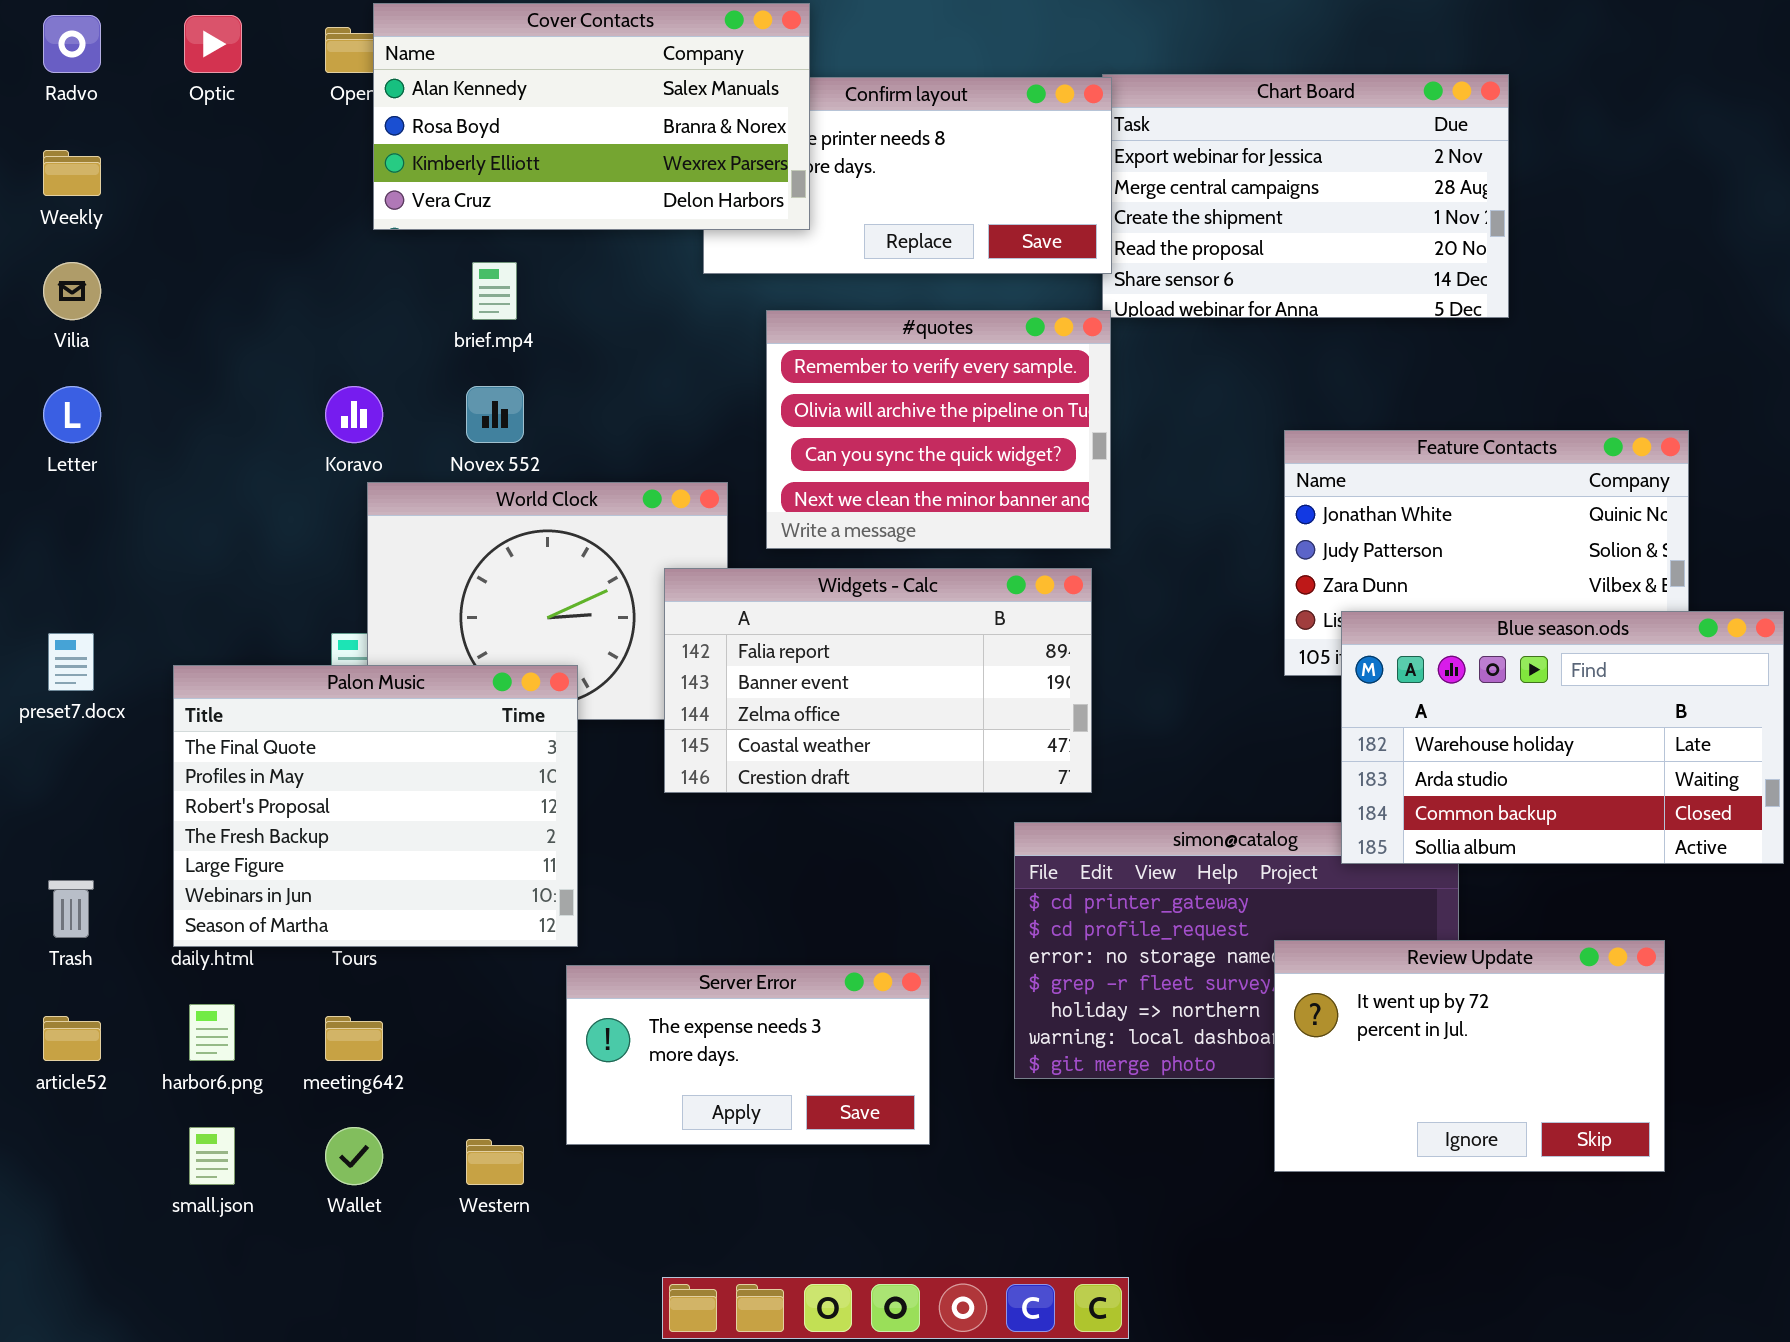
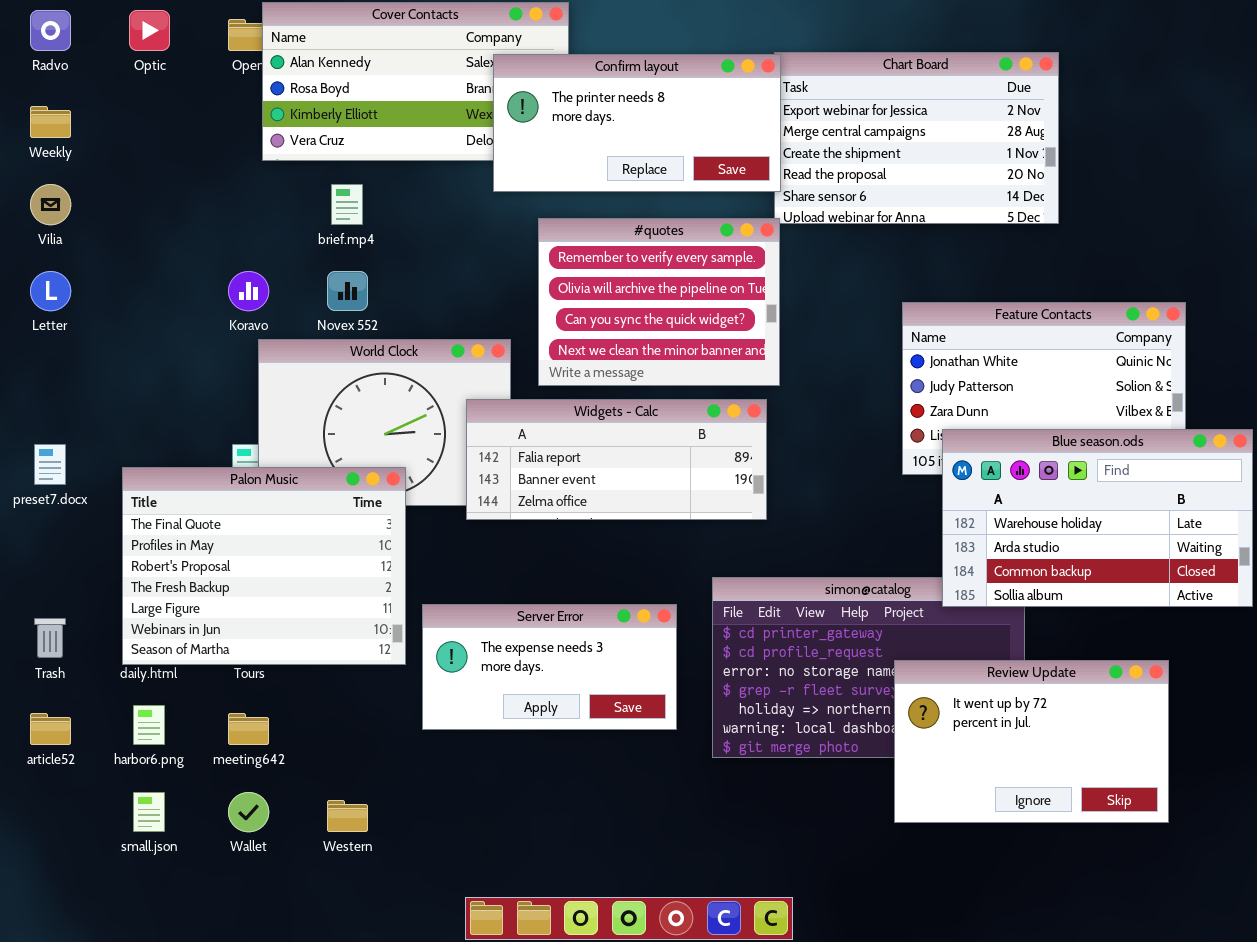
Confirm layout: [703,77,1112,274] -> [493,54,781,192], raised
Widgets - Calc: [664,568,1092,793] -> [466,399,767,520], resized
Server Error: [566,965,930,1145] -> [422,604,677,730], moved

